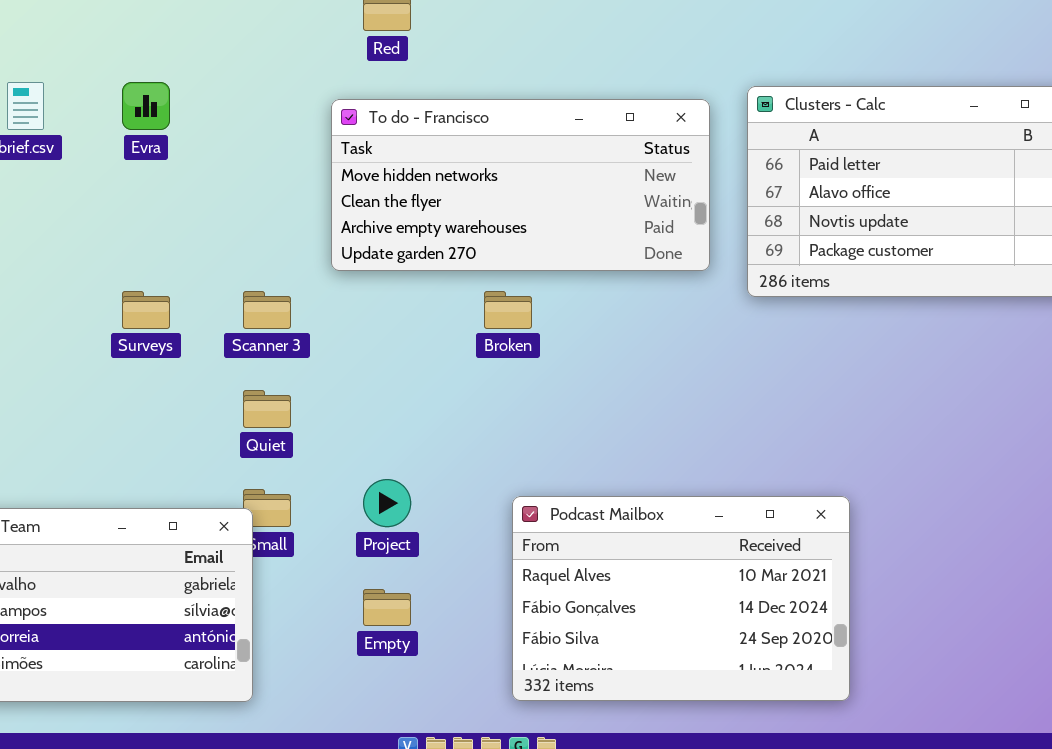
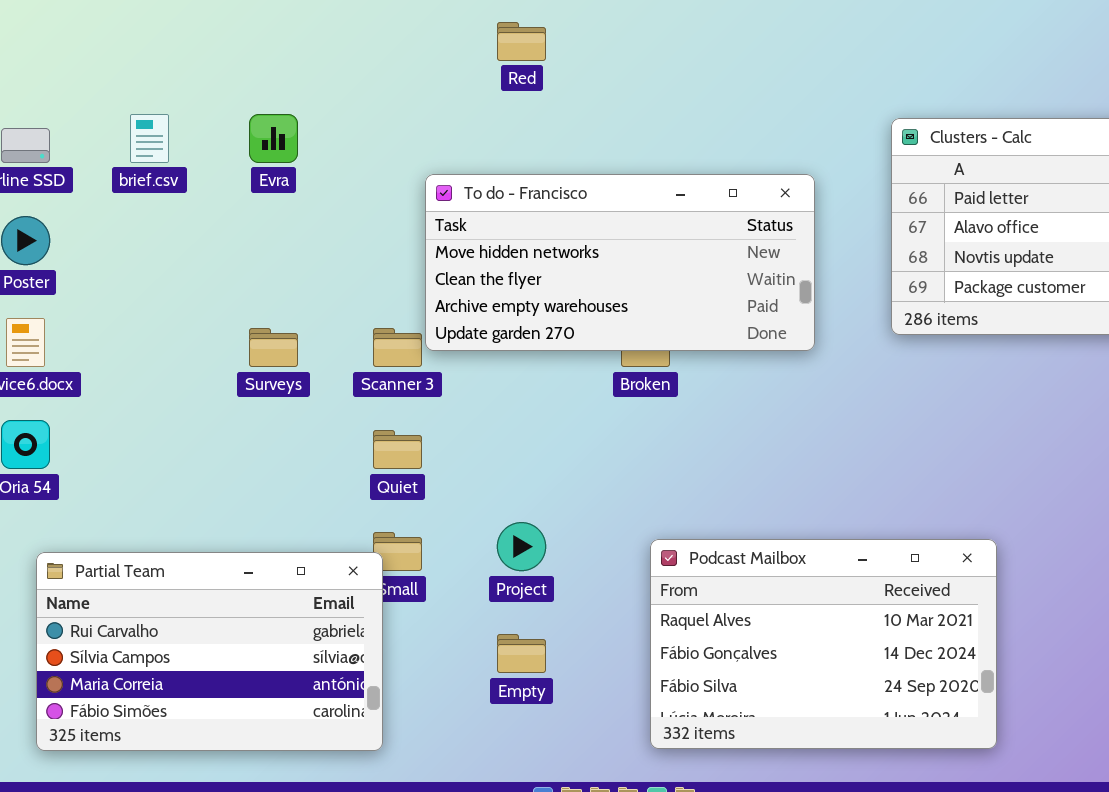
To do - Francisco: [331,99,710,271] -> [425,174,815,351], moved

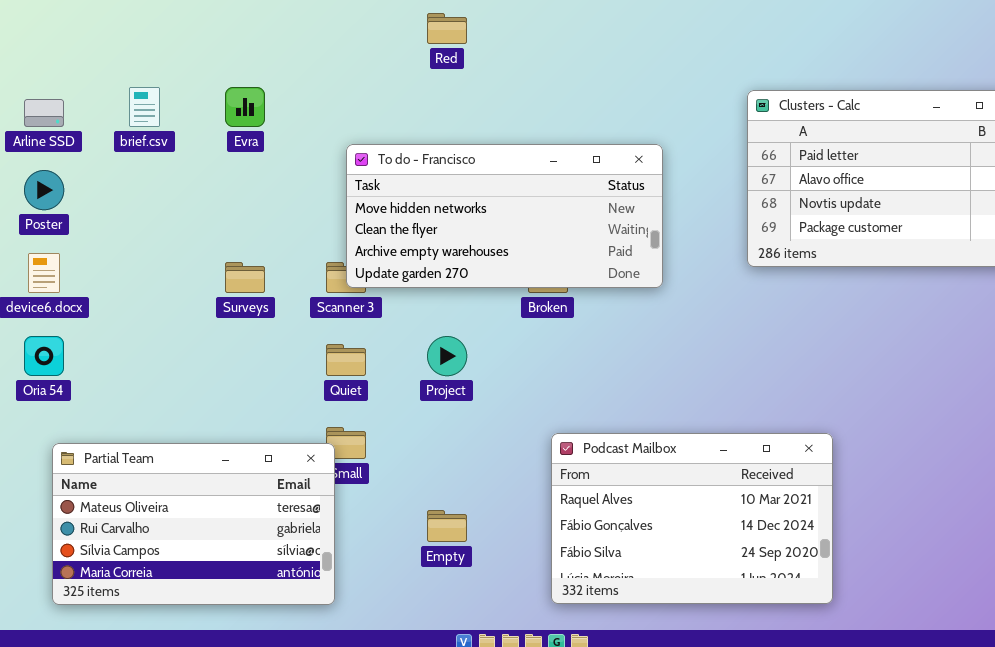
To do - Francisco: [425,174,815,351] -> [346,144,663,288], moved
Project: [497,522,546,571] -> [427,336,467,376], moved
Partial Team: [36,552,383,751] -> [52,443,335,605], scrolled up 1 row

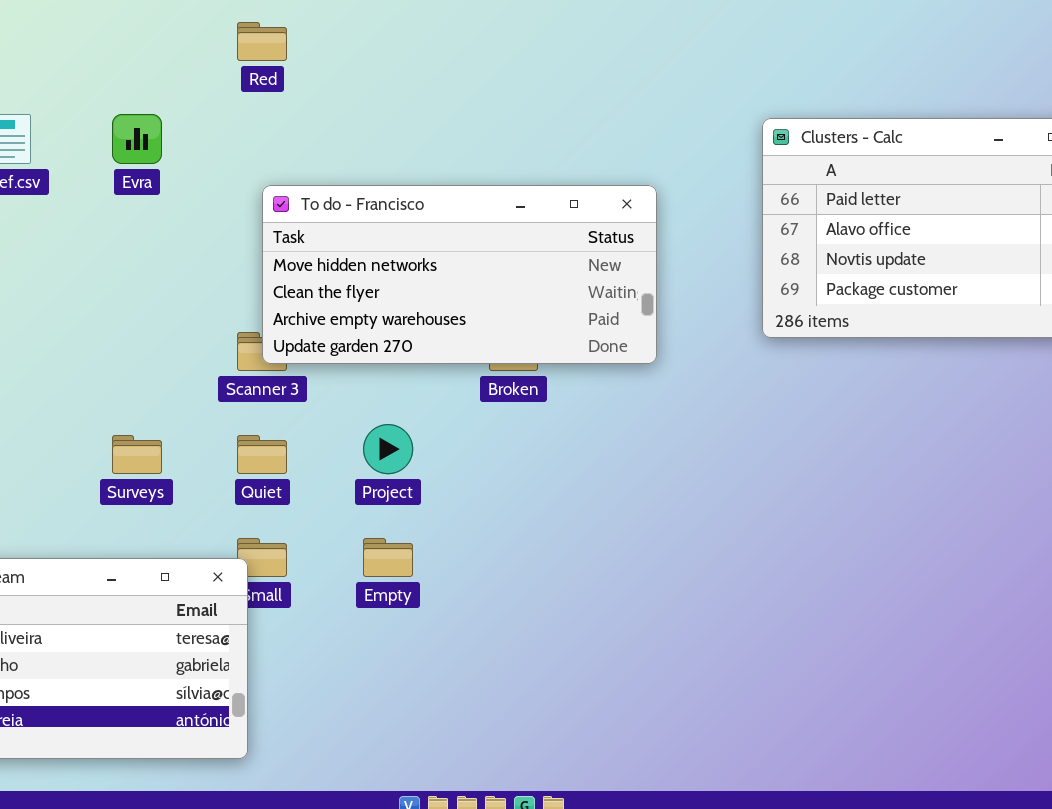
Red: [427,13,467,44] -> [237,22,287,61], moved
Surveys: [225,262,265,293] -> [112,435,162,474], moved
Podcast Mailbox: [551,433,833,604] -> none, closed
Empty: [427,510,467,542] -> [363,538,413,577], moved

